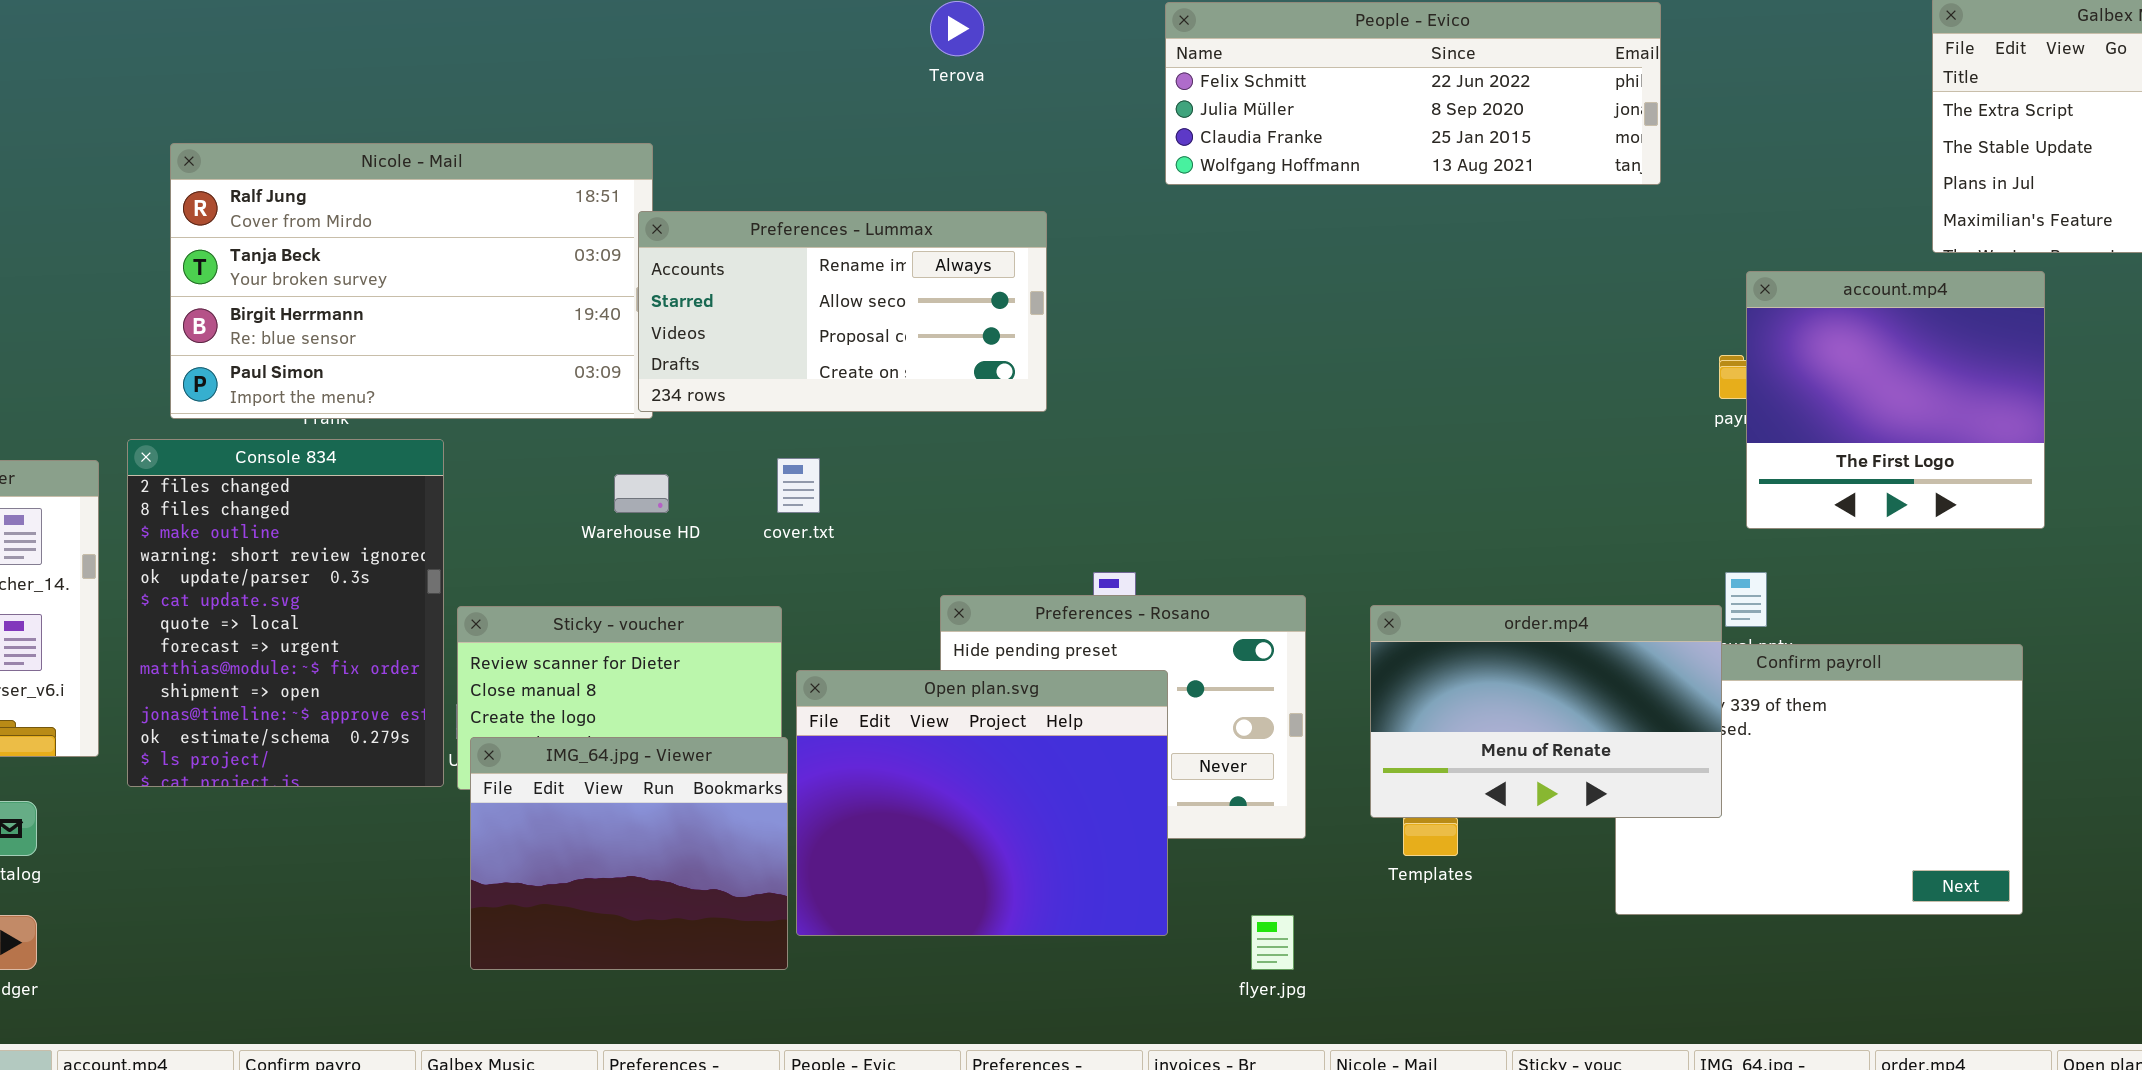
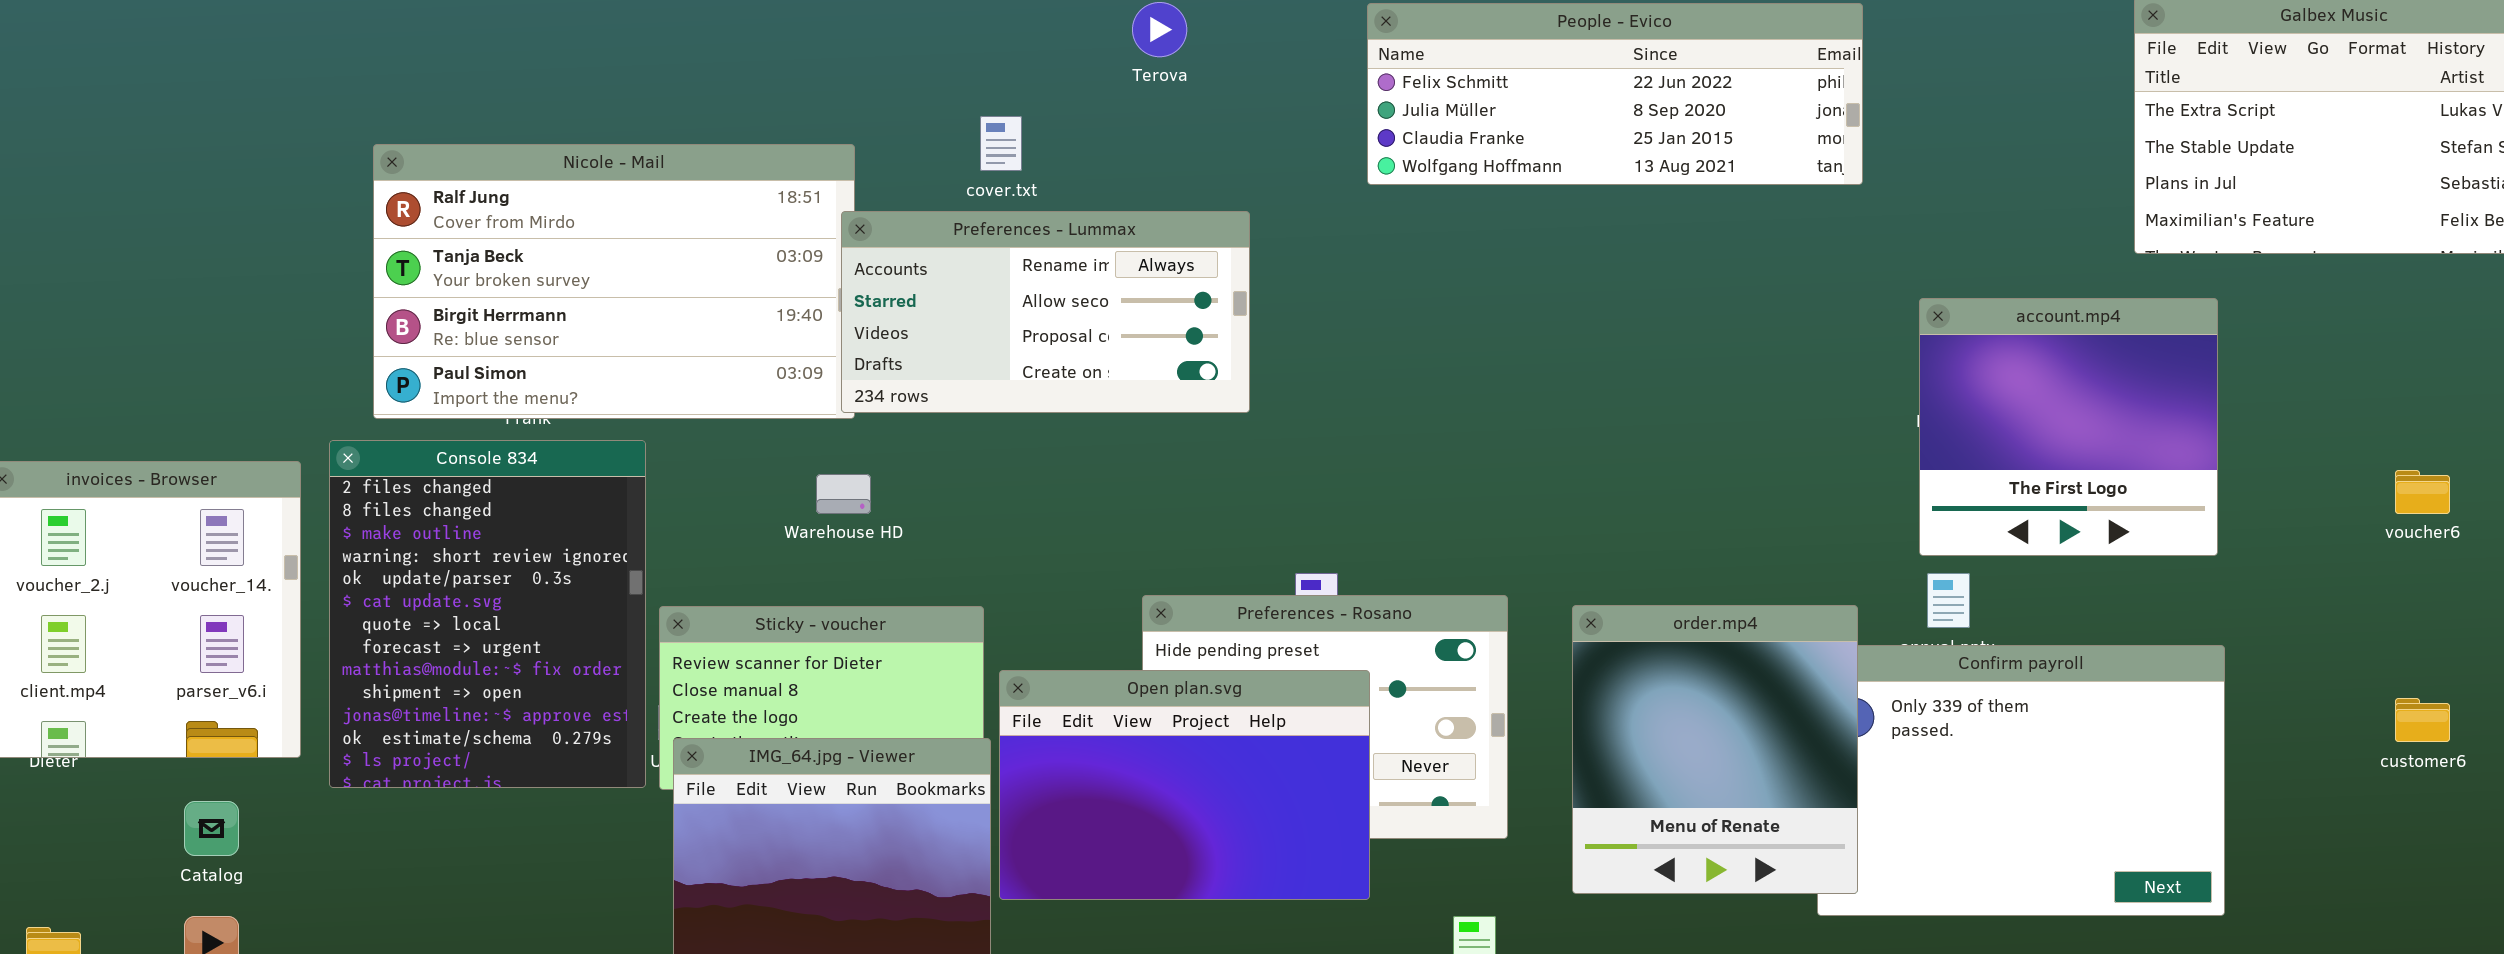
account.mp4: [1746,271,2045,529] -> [1919,298,2218,556], moved
cover.txt: [777,458,820,513] -> [980,116,1022,171], moved
order.mp4: [1370,605,1722,818] -> [1572,605,1858,894], resized
Open plan.svg: [796,670,1168,936] -> [999,670,1370,900], resized

